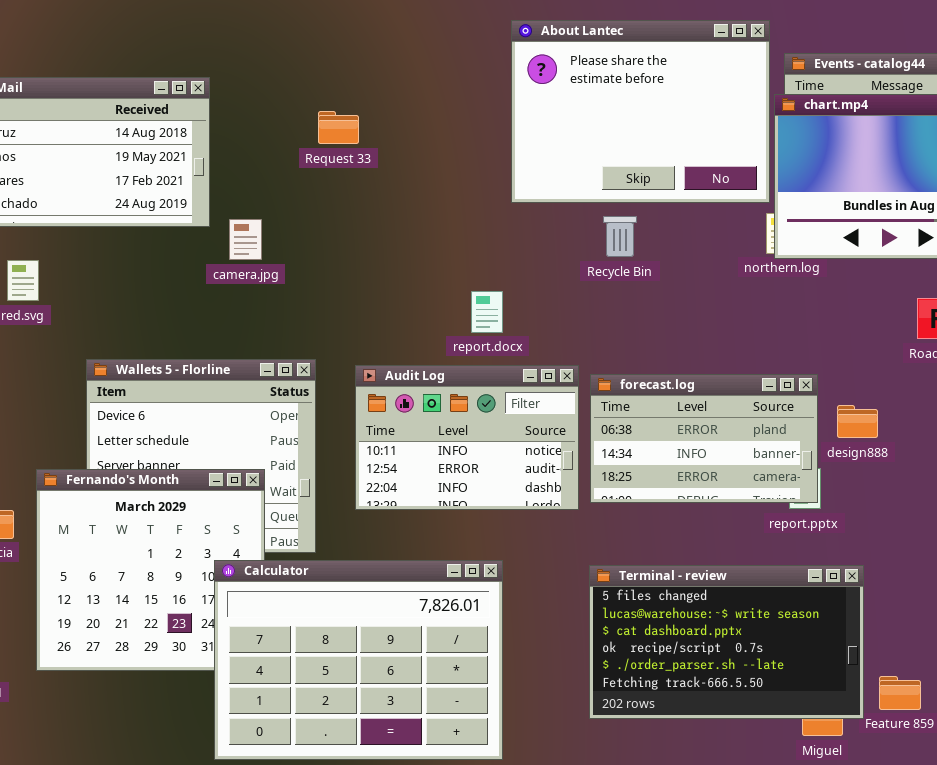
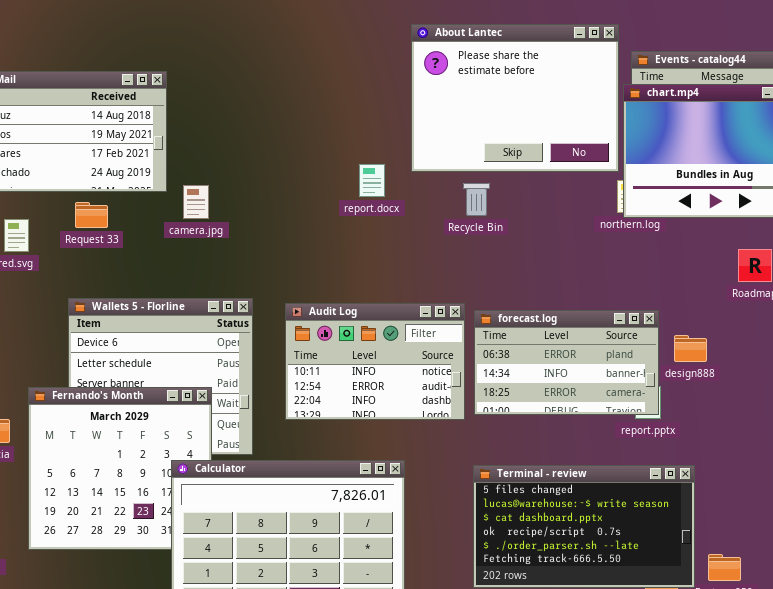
Request 33: [318,111,359,144] -> [75,202,108,228], moved
Recycle Bin: [603,216,637,257] -> [463,183,490,216], moved
report.docx: [471,291,503,333] -> [359,164,385,197], moved

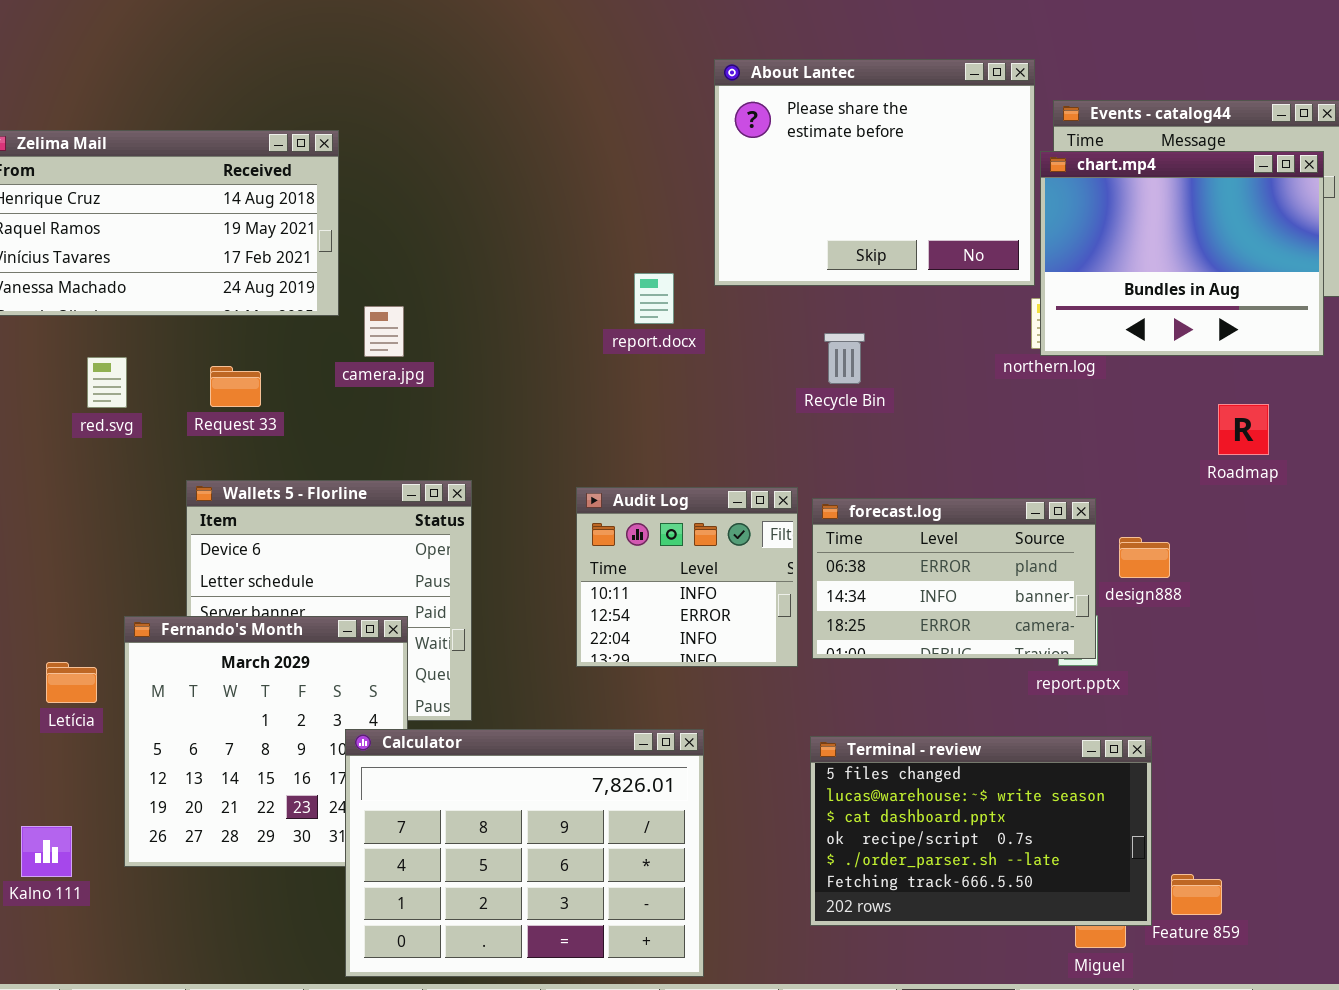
Recycle Bin: [463,183,490,216] -> [824,333,865,384], moved
Request 33: [75,202,108,228] -> [210,366,261,407], moved
Audit Log: [285,303,465,420] -> [576,487,798,667], resized

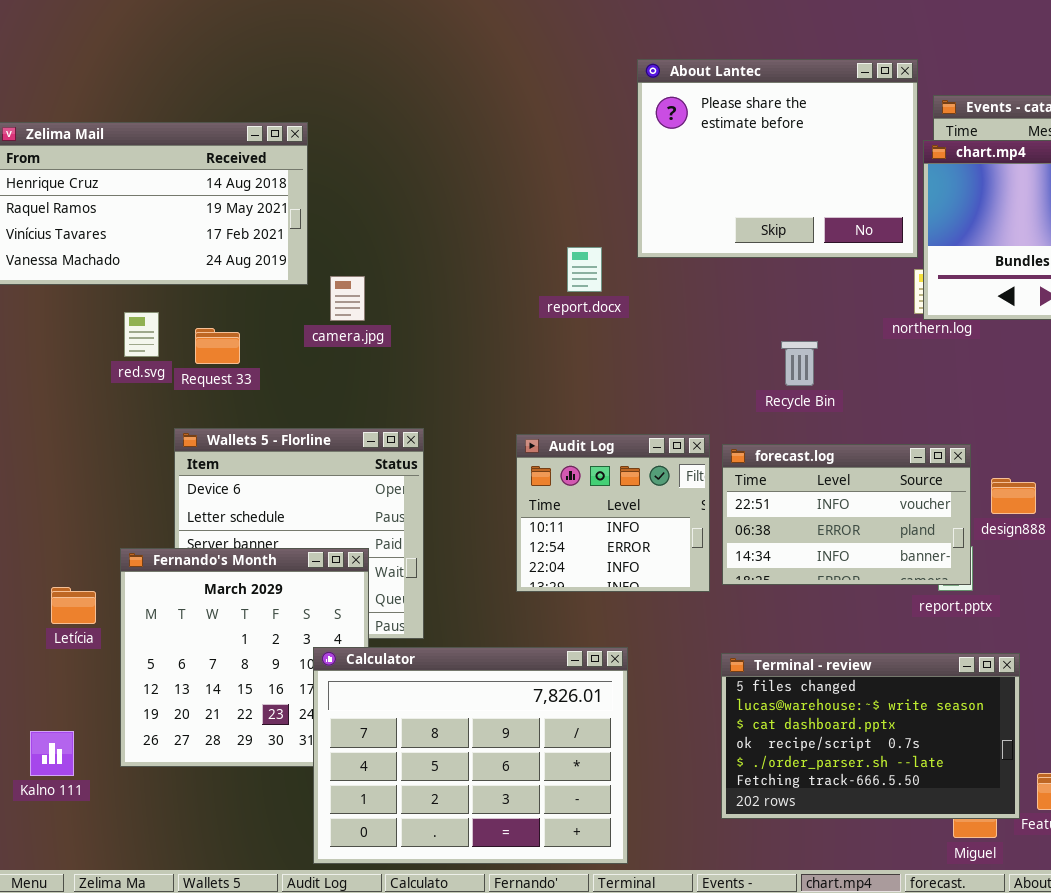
Recycle Bin: [824,333,865,384] -> [781,341,818,386], moved
red.svg: [87,357,127,408] -> [124,312,159,357], moved
forecast.log: [812,498,1096,659] -> [722,444,971,585], scrolled up 1 row

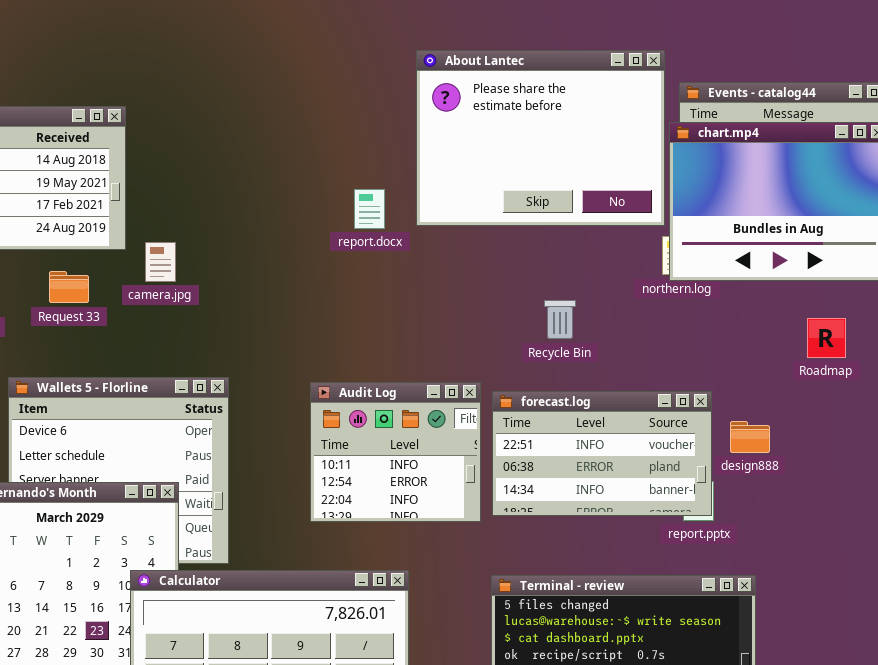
report.docx: [567,247,602,292] -> [354,189,385,229], moved
Request 33: [195,328,240,364] -> [49,271,89,303], moved

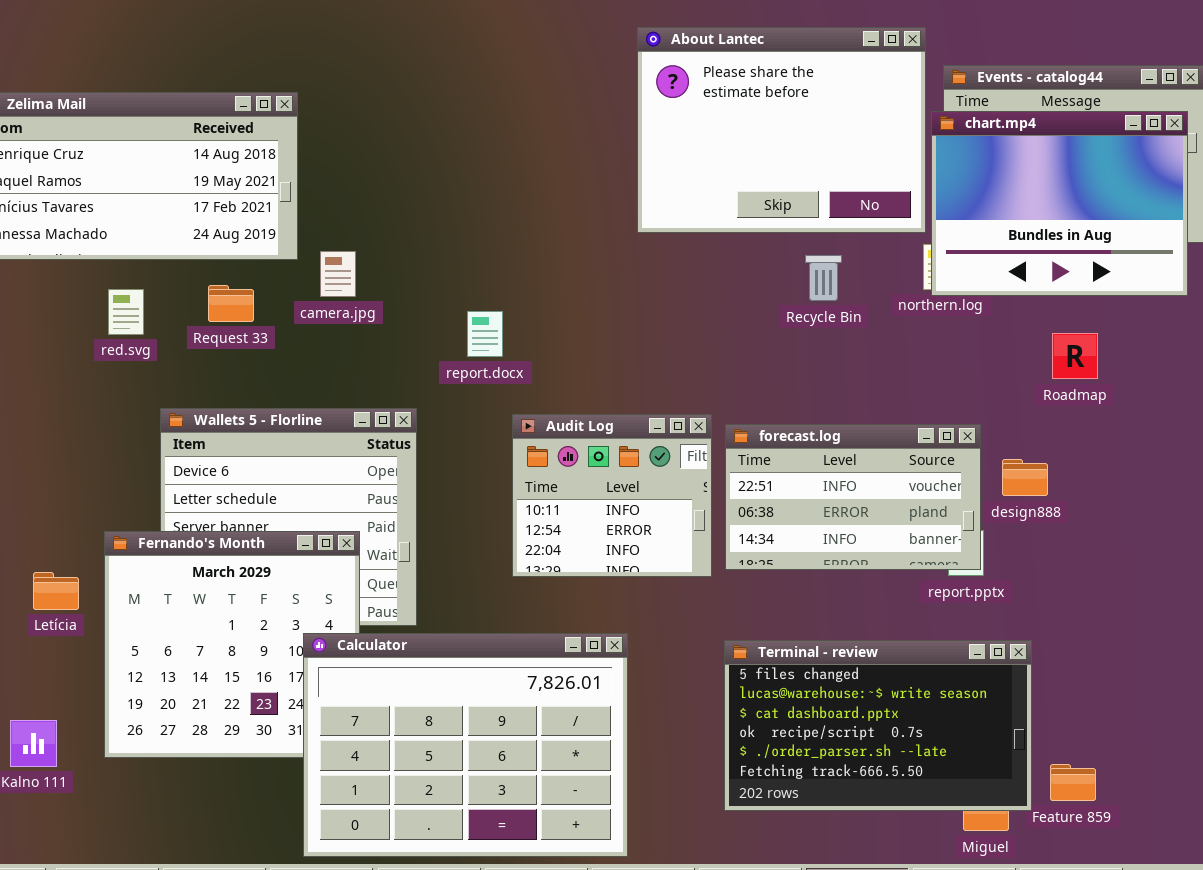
report.docx: [354,189,385,229] -> [467,311,503,357], moved
Recycle Bin: [544,300,576,339] -> [805,255,842,301], moved
Roadmap: [807,318,846,358] -> [1052,333,1098,379], moved

